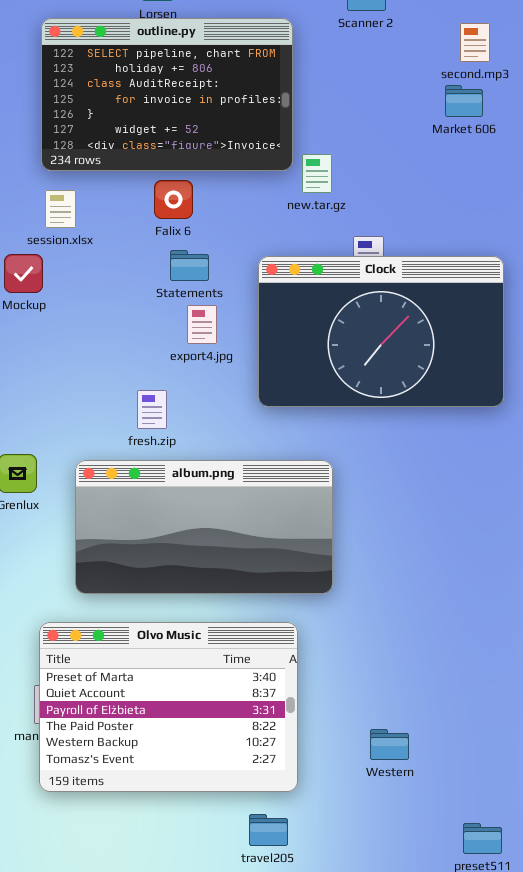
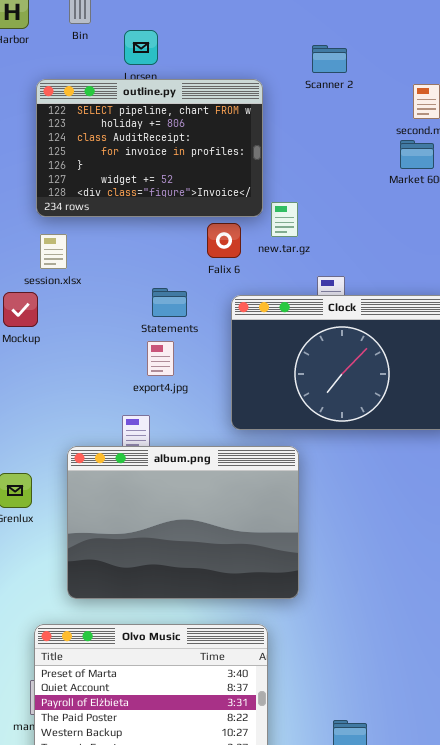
Falix 6: [154,180,193,219] -> [207,223,241,258], moved
export4.jpg: [187,305,217,344] -> [147,341,174,376], moved
album.png: [75,460,333,594] -> [67,446,299,599], resized

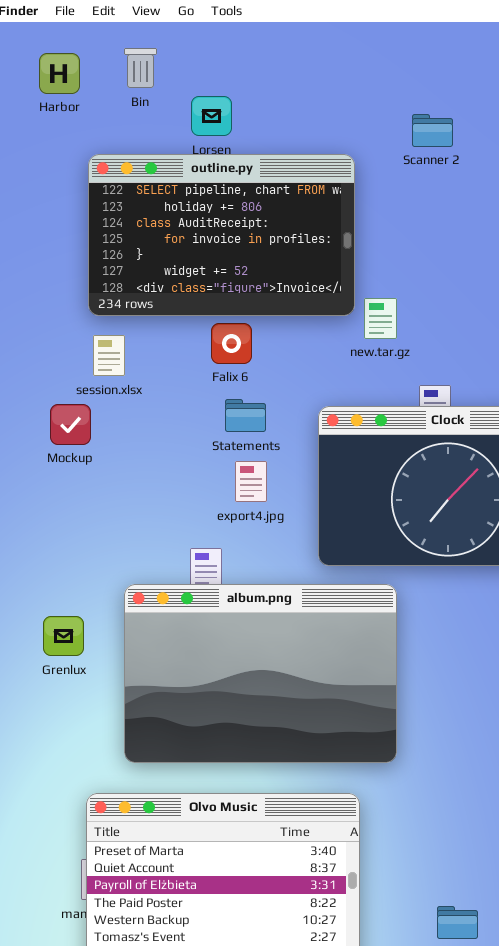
Falix 6: [207,223,241,258] -> [211,323,252,364], moved
export4.jpg: [147,341,174,376] -> [235,461,267,502], moved

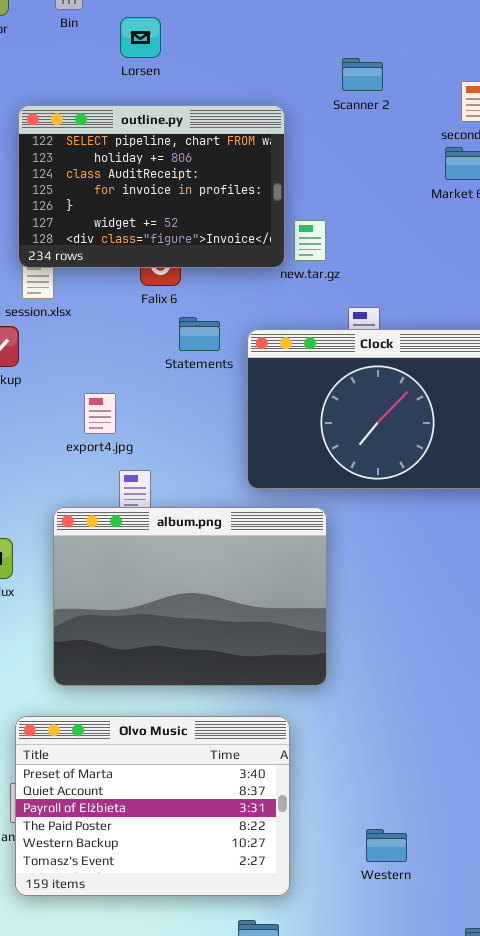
Scanner 2: [412,114,453,147] -> [342,58,383,91], moved
outline.py: [88,154,355,316] -> [18,105,285,268], moved
Statements: [225,399,266,432] -> [179,317,220,351], moved
export4.jpg: [235,461,267,502] -> [84,393,116,434], moved

